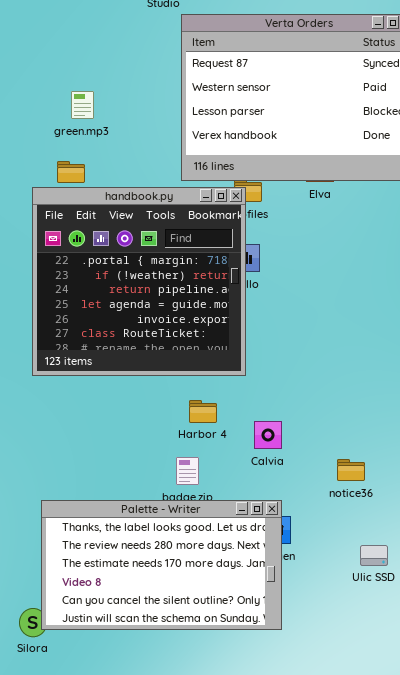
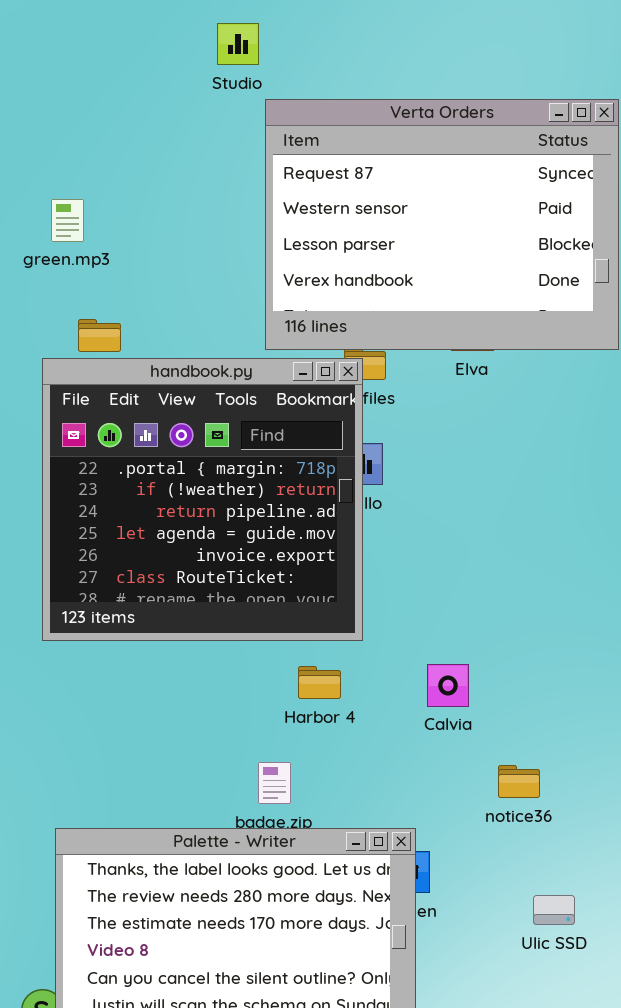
green.mp3: [71,91,94,119] -> [51,199,84,242], moved
Harbor 4: [189,400,217,423] -> [298,666,341,699], moved
Calvia: [254,421,282,449] -> [427,664,469,707], moved

